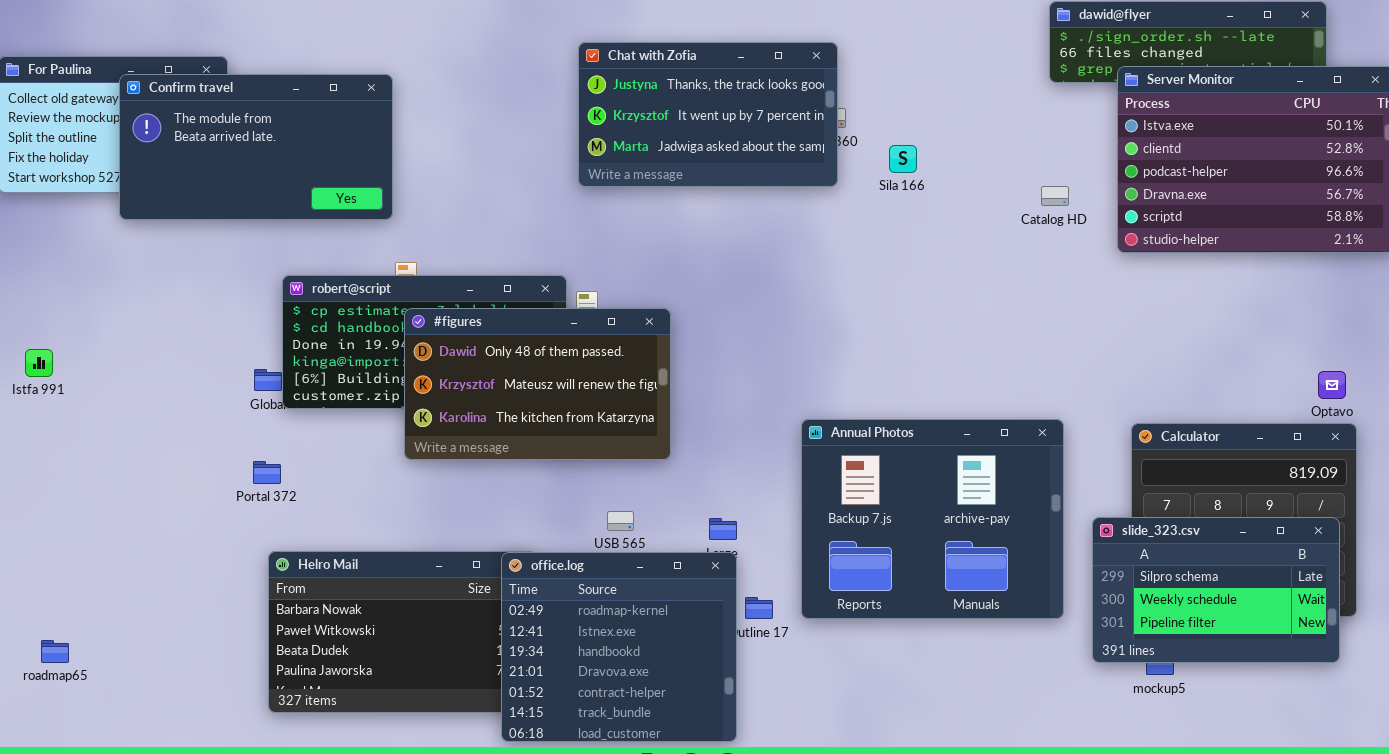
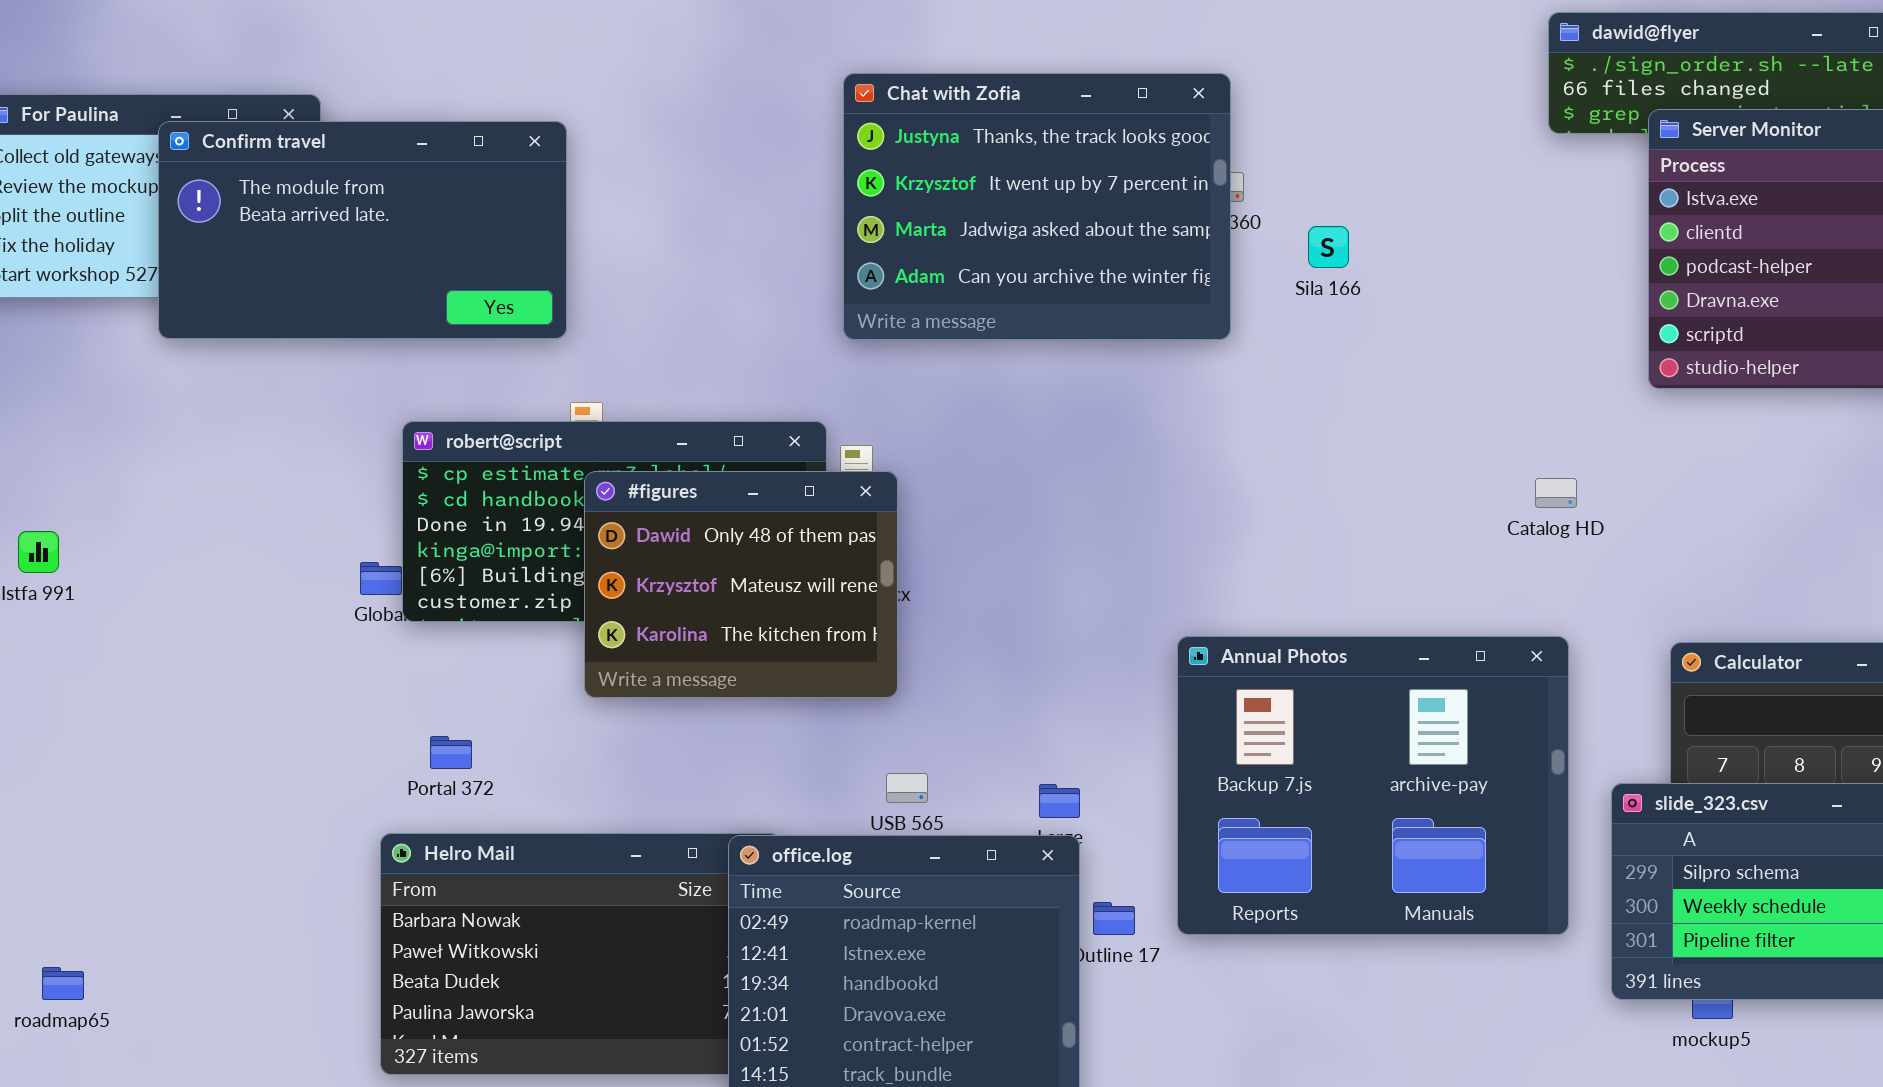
Chat with Zofia: [578,42,838,187] -> [843,73,1231,340], resized
Catalog HD: [1041,186,1069,206] -> [1535,478,1577,508], moved
#figures: [404,308,671,460] -> [584,471,898,698], resized
Portal 372: [253,461,281,484] -> [430,736,472,769], moved

